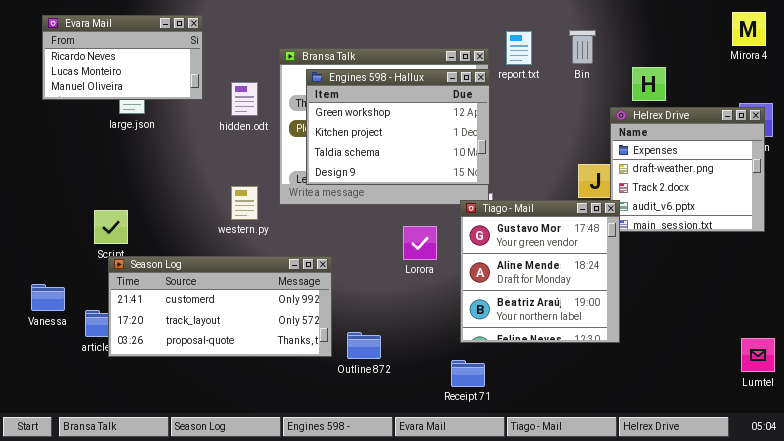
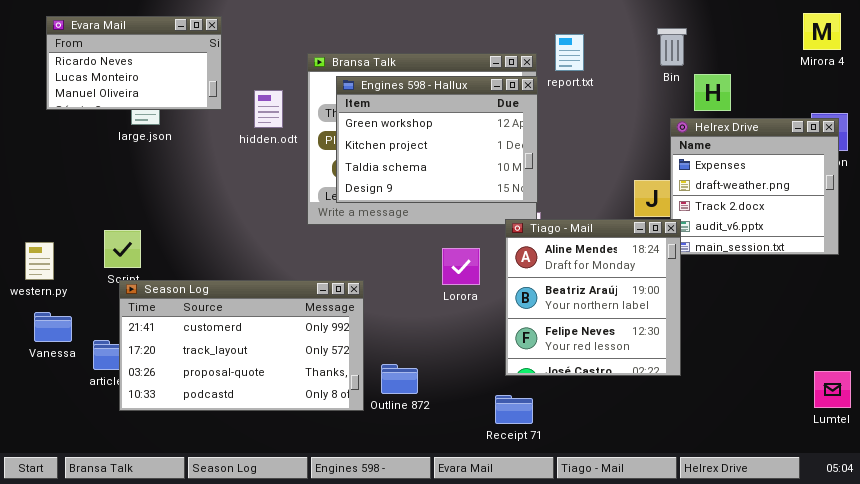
Bin: [569,30,596,64] -> [657,28,687,66], moved
western.py: [231,186,258,220] -> [25,242,54,280], moved
Tiago - Mail: [460,200,620,343] -> [505,219,681,376], scrolled down 1 row
Season Log: [108,256,332,357] -> [119,280,364,411], resized

